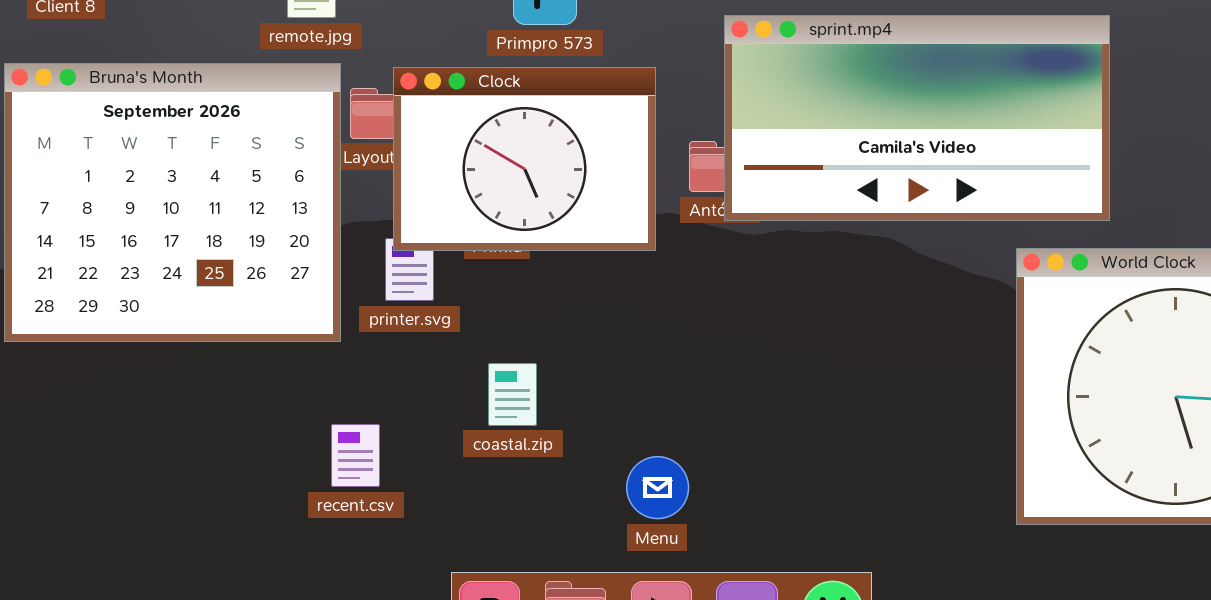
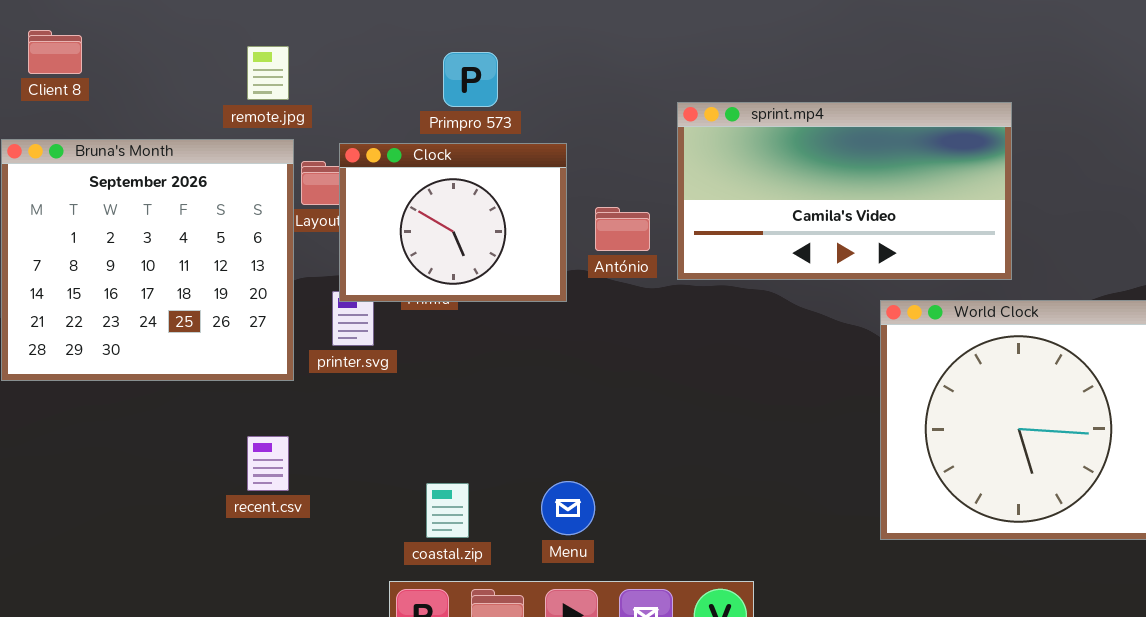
sprint.mp4: [724,15,1110,221] -> [677,102,1012,280], moved
coastal.zip: [488,363,537,426] -> [426,483,469,538], moved
recent.csv: [331,424,380,487] -> [247,436,289,491], moved

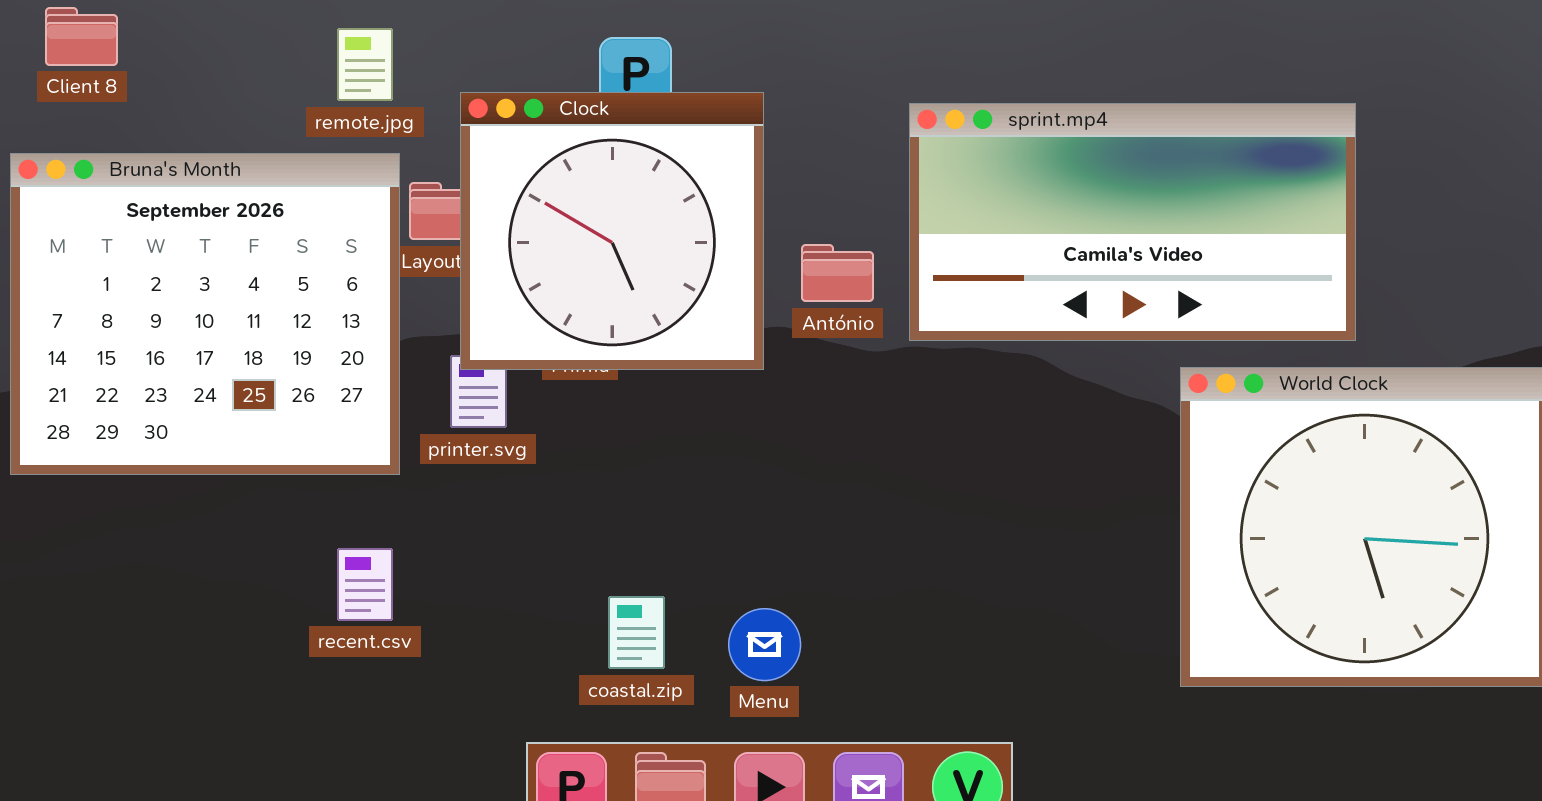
Clock: [339,143,567,302] -> [460,92,764,370], resized
coastal.zip: [426,483,469,538] -> [608,596,665,669], moved

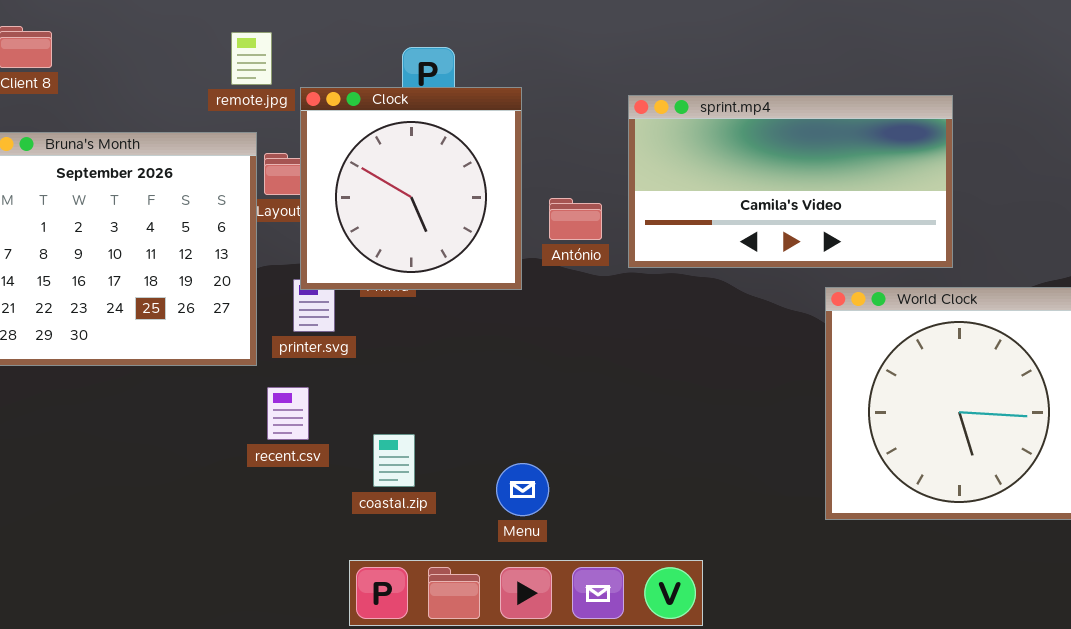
remote.jpg: [337,28,393,101] -> [231,32,272,85], moved
recent.csv: [337,548,393,621] -> [267,387,309,440], moved
coastal.zip: [608,596,665,669] -> [373,434,415,487], moved

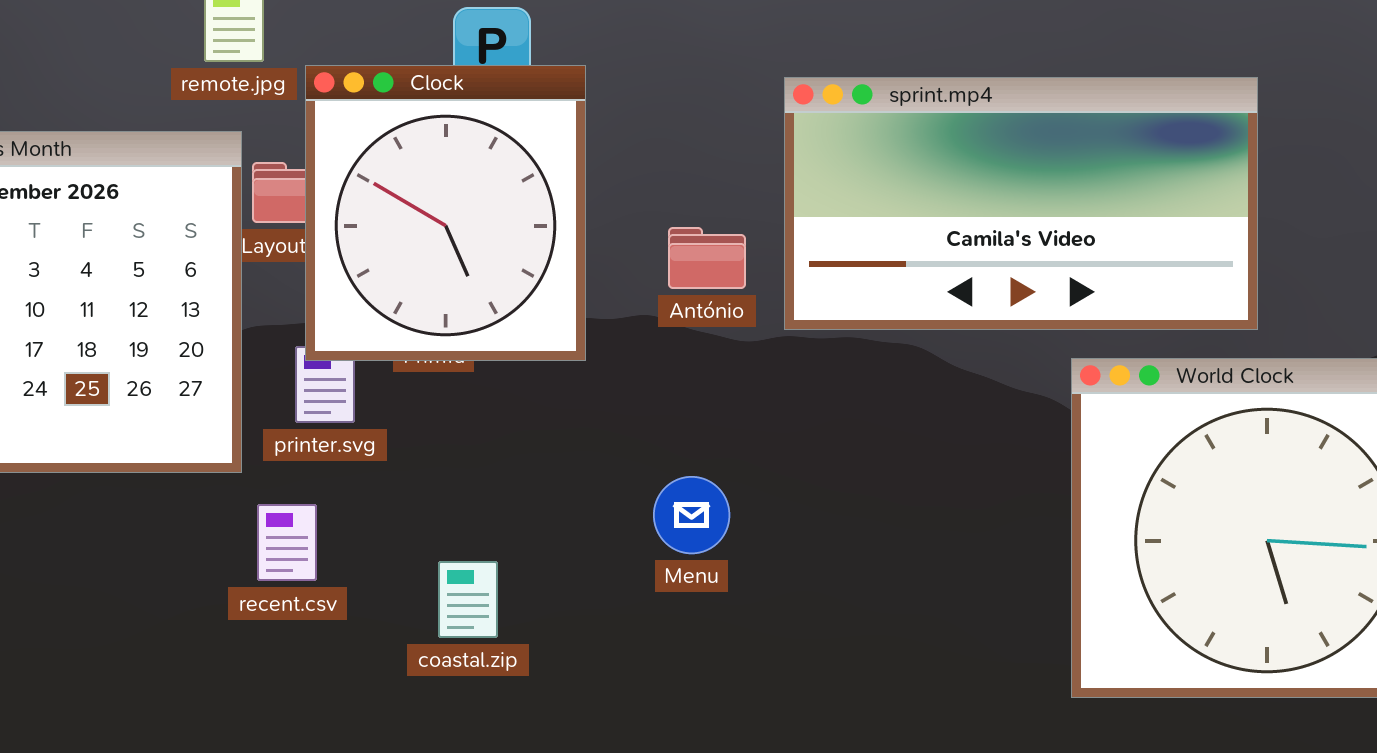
Clock: [300,87,522,290] -> [305,65,586,361], resized
coastal.zip: [373,434,415,487] -> [438,561,498,638], moved
Menu: [496,463,549,516] -> [653,476,730,554], moved

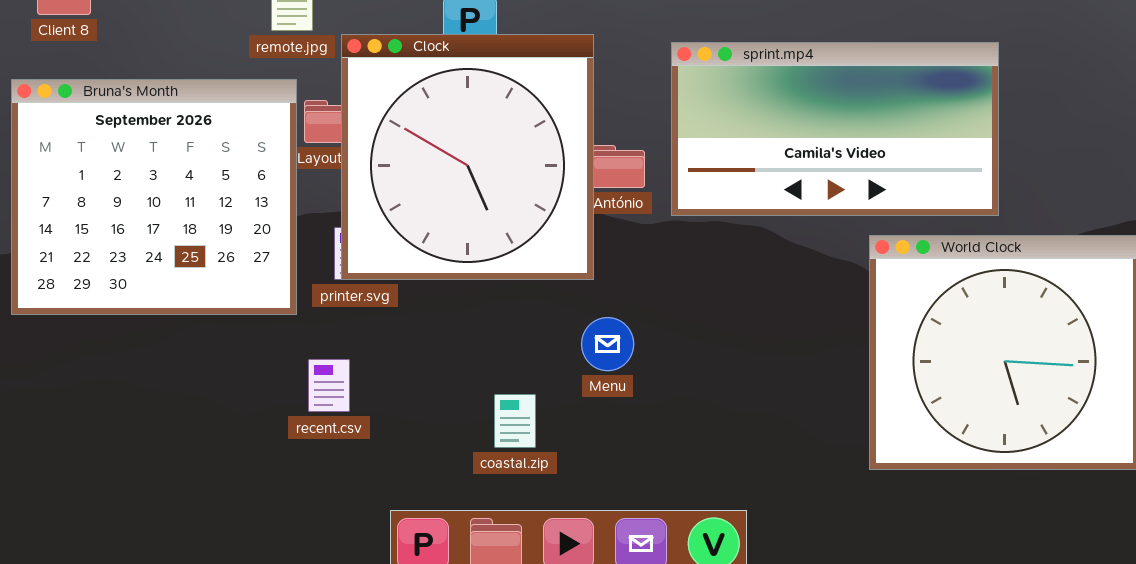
Clock: [305,65,586,361] -> [341,34,594,280], resized
recent.csv: [257,504,317,581] -> [308,359,350,412], moved
coastal.zip: [438,561,498,638] -> [494,394,536,448], moved

